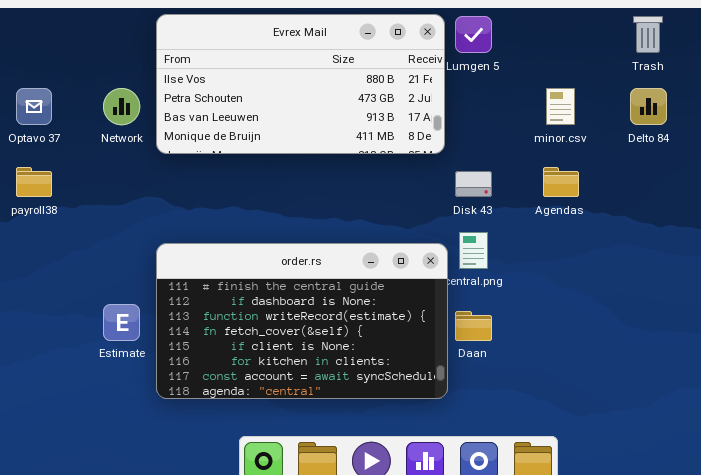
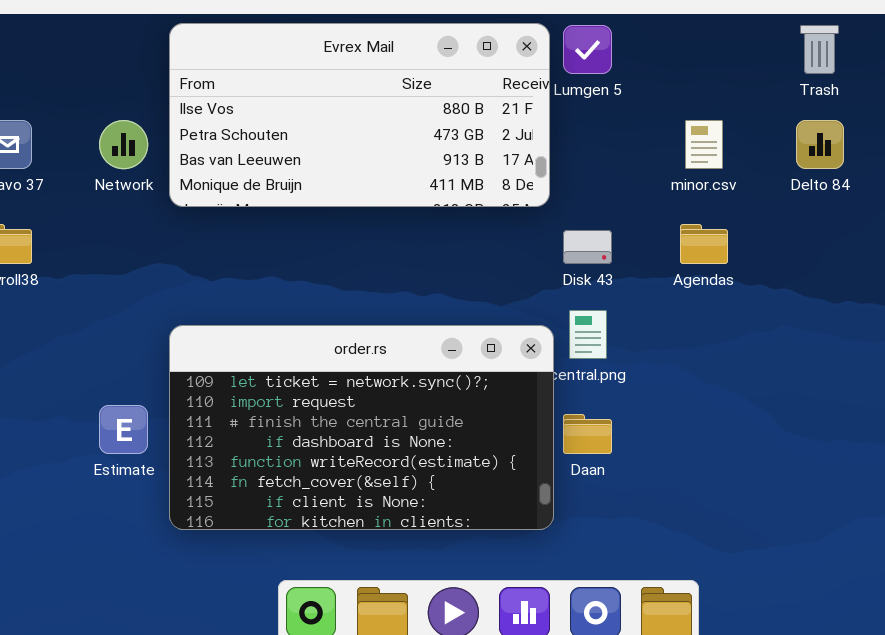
order.rs: [156,243,448,399] -> [169,325,554,530], scrolled up 2 rows

